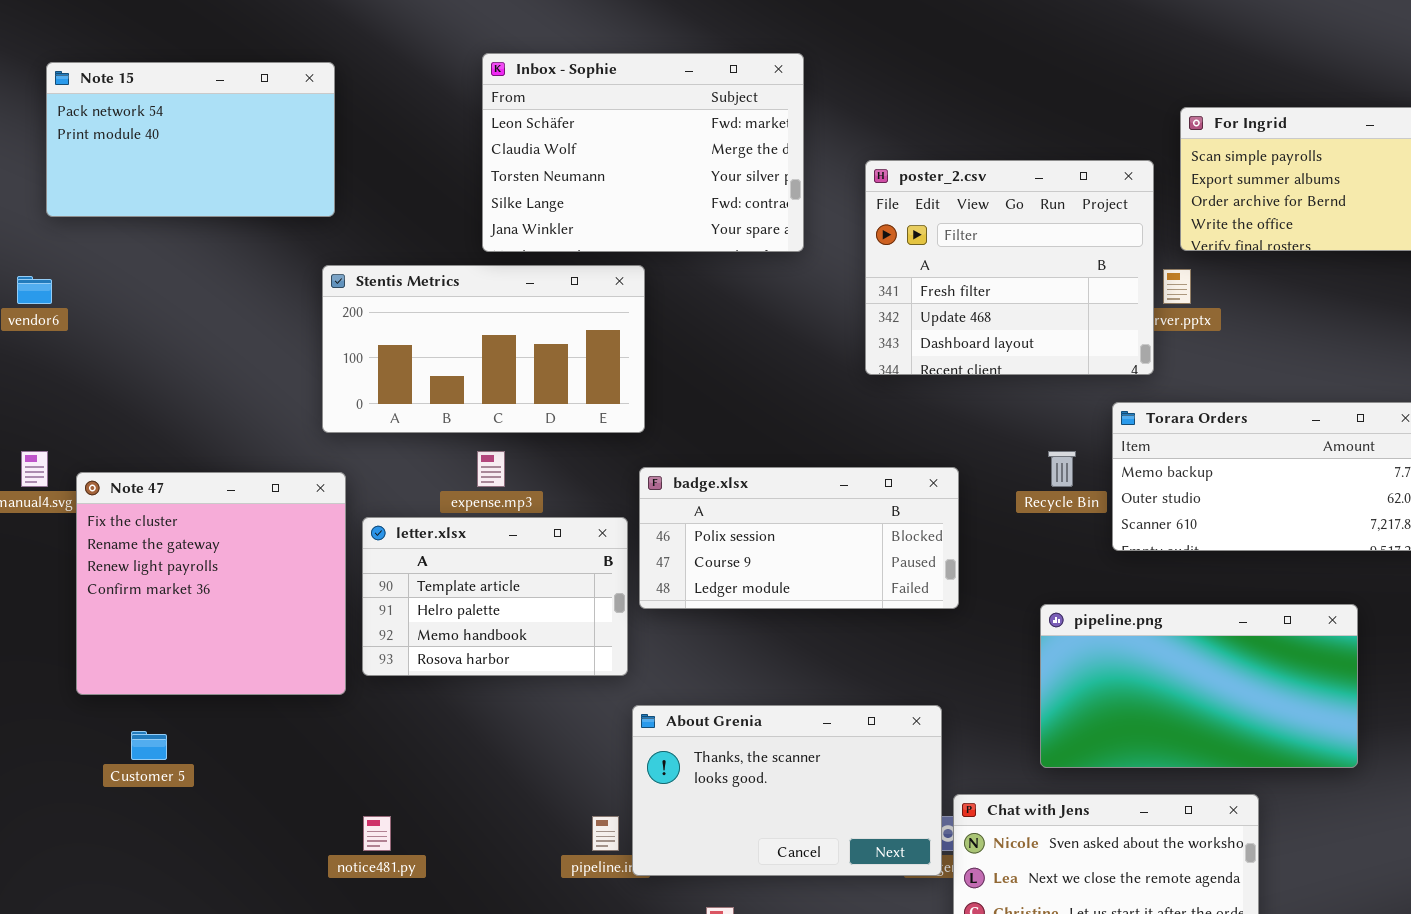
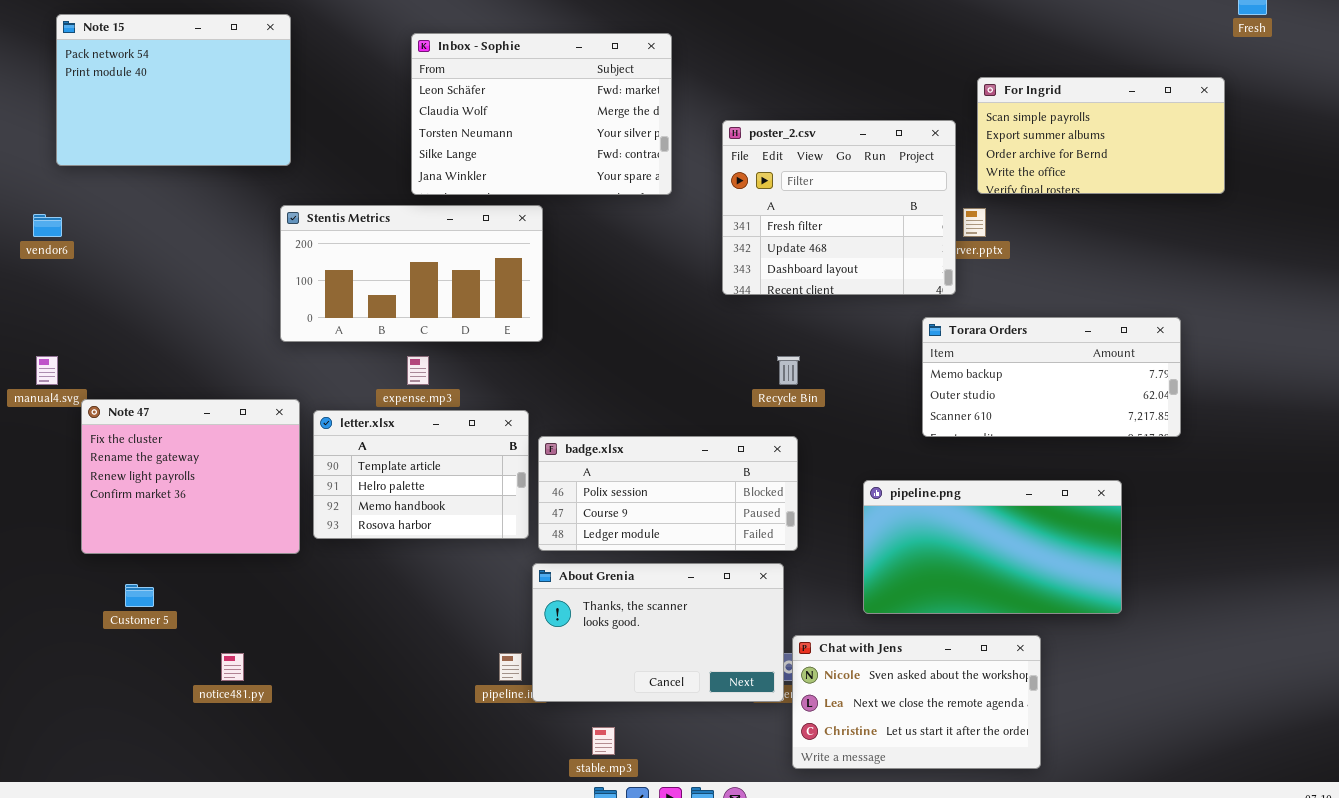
Note 15: [46,62,335,217] -> [56,14,291,166], resized
Recycle Bin: [1048,451,1076,487] -> [777,356,800,385], moved
badge.xlsx: [639,467,959,609] -> [538,436,798,551], moved
Note 47: [76,472,346,695] -> [81,399,300,554], resized
notice481.py: [363,816,391,851] -> [221,653,244,681], moved

